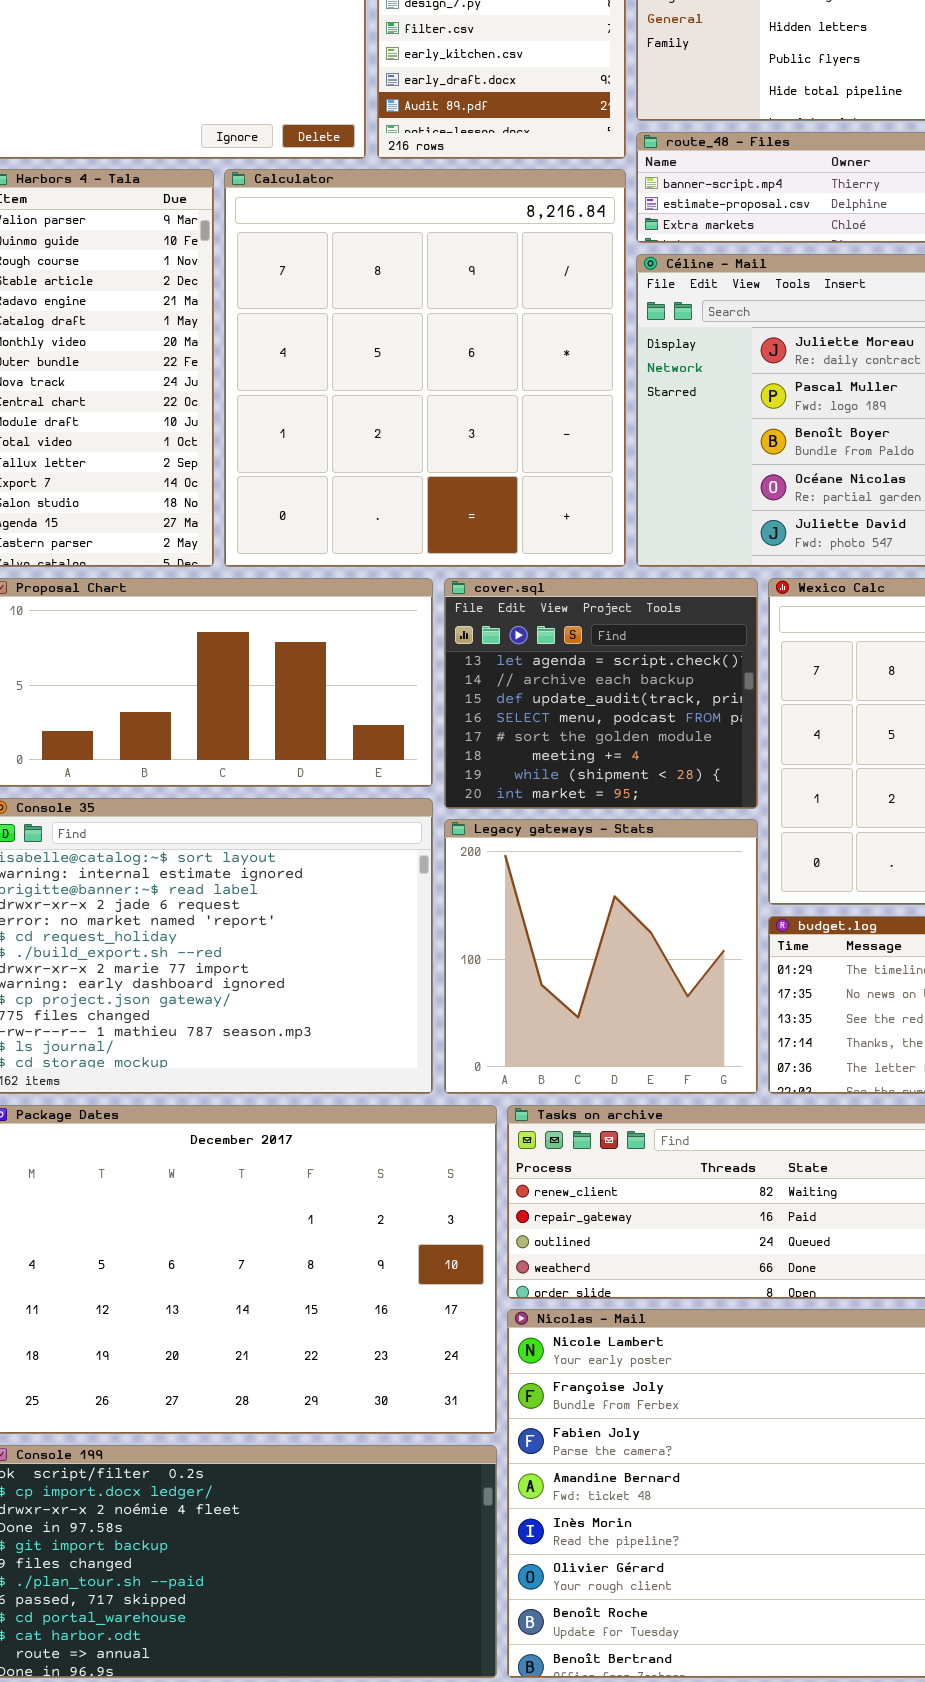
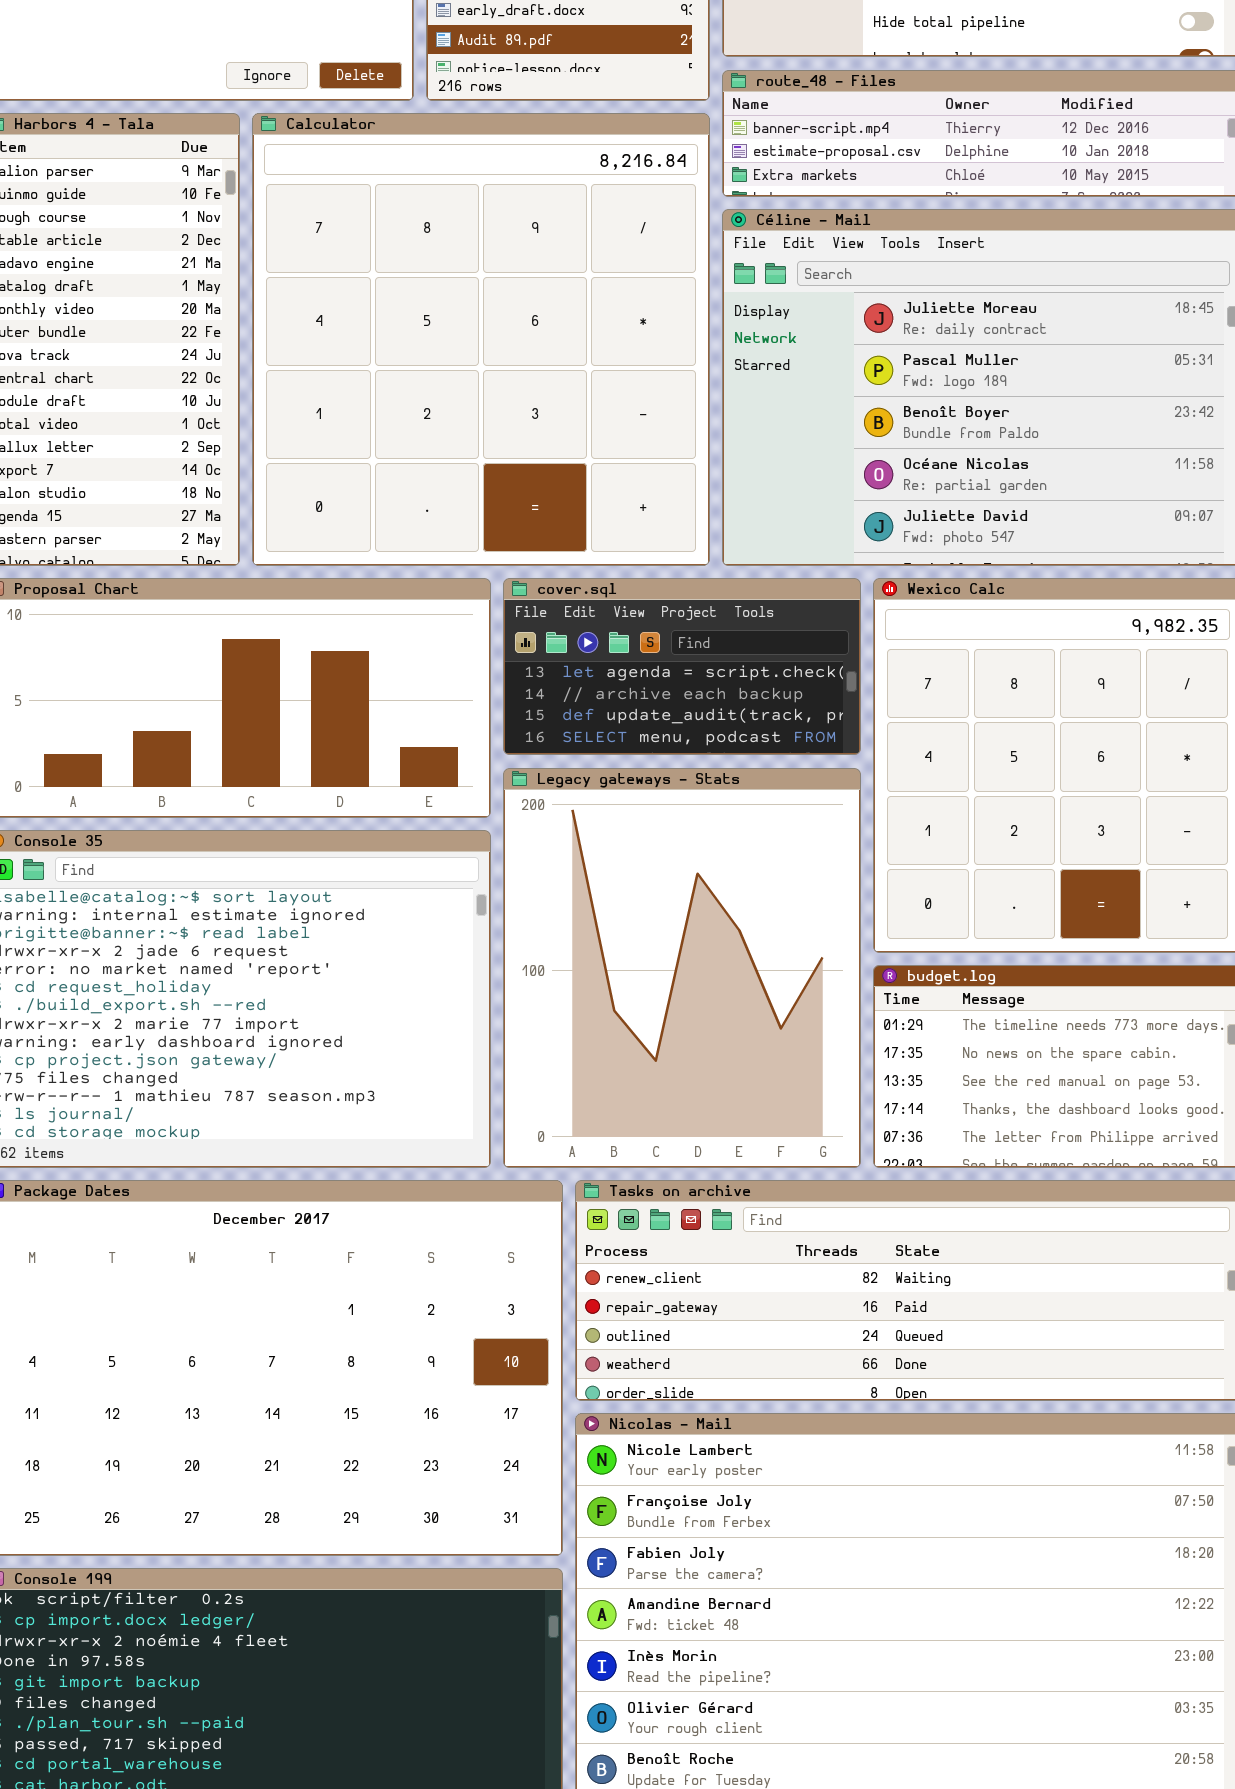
cover.sql: [444,578,758,809] -> [503,578,861,755], resized
Legacy gateways - Stats: [444,819,758,1094] -> [503,768,861,1168], resized

